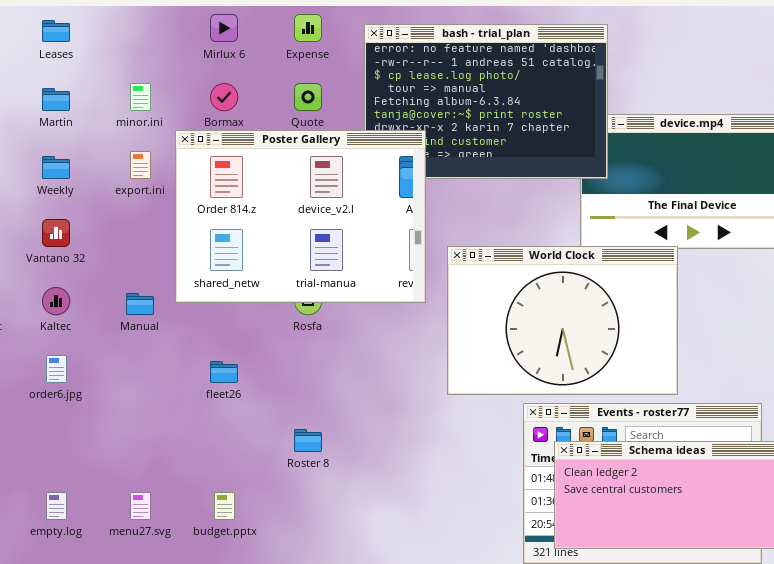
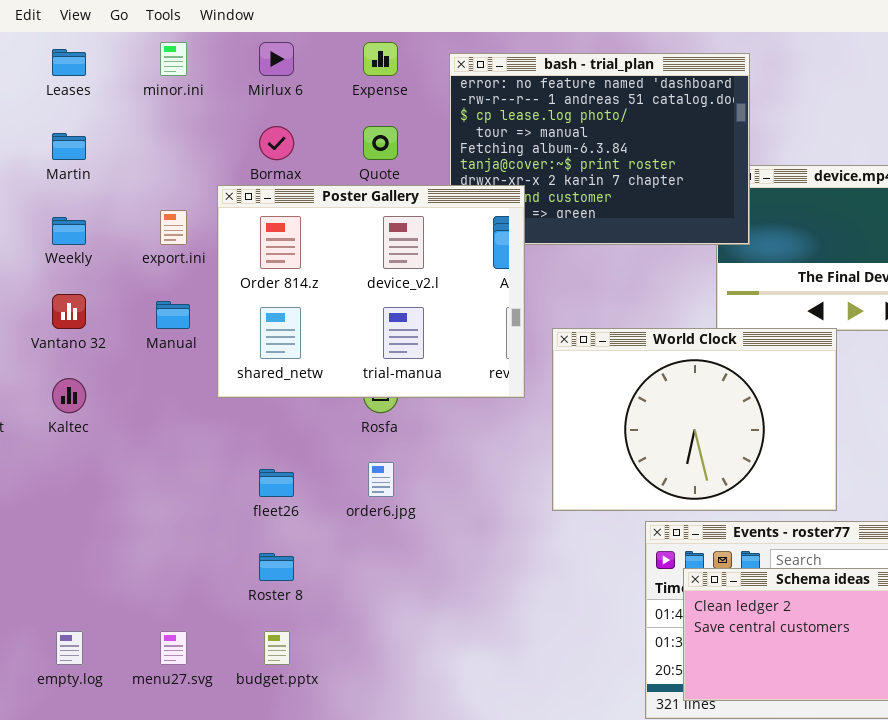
minor.ini: [130,83,151,111] -> [160,42,187,76], moved
Manual: [126,293,154,315] -> [156,301,190,329], moved
order6.jpg: [46,355,67,383] -> [368,462,394,497], moved
Roster 8: [294,429,322,452] -> [259,553,294,581], moved

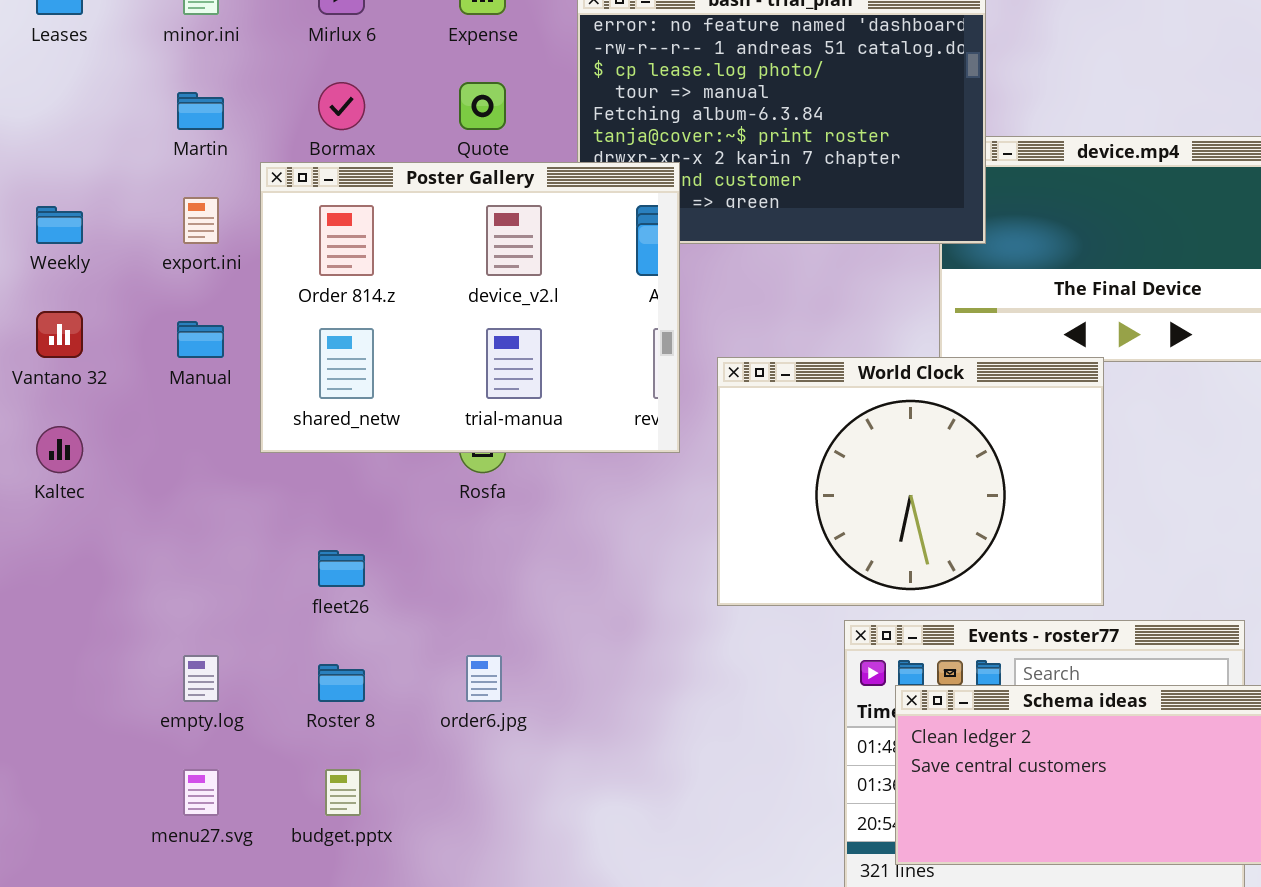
Martin: [52,133,86,160] -> [177,92,224,130], moved
order6.jpg: [368,462,394,497] -> [466,655,502,702], moved
empty.log: [56,631,83,665] -> [183,655,219,702], moved

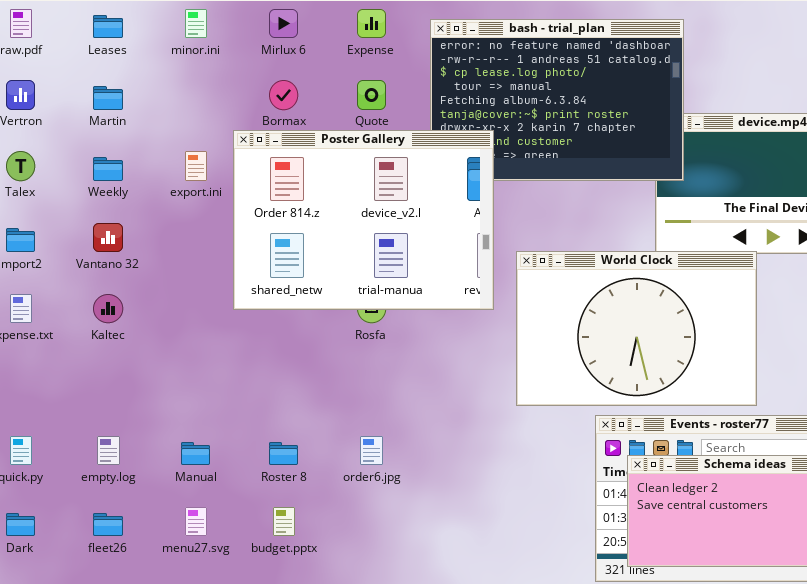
Martin: [177,92,224,130] -> [93,86,123,110], moved
Manual: [177,321,224,358] -> [181,442,210,465], moved
fleet26: [318,550,365,587] -> [93,513,123,536], moved
empty.log: [183,655,219,702] -> [97,436,120,465], moved

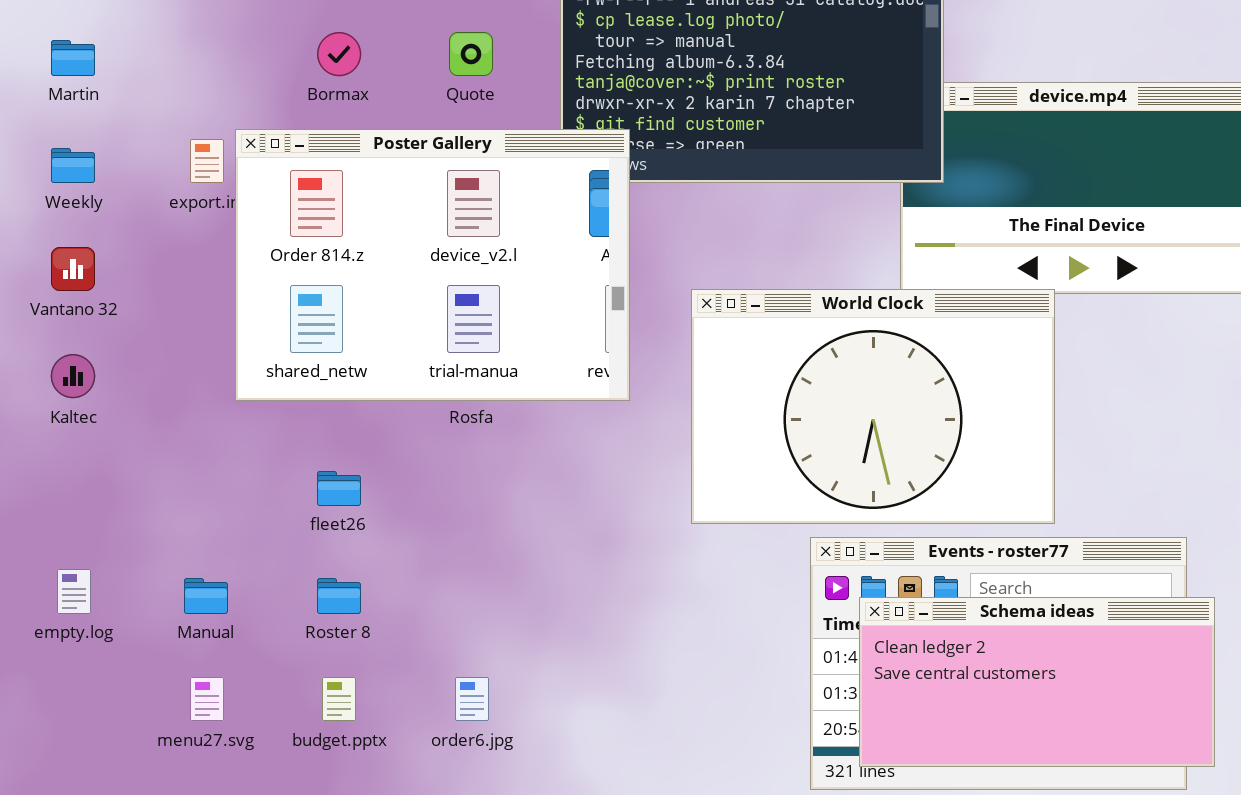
Poster Gallery: [233,130,494,310] -> [235,129,630,401], moved
order6.jpg: [360,436,383,465] -> [455,677,489,721], moved
fleet26: [93,513,123,536] -> [317,471,361,506], moved

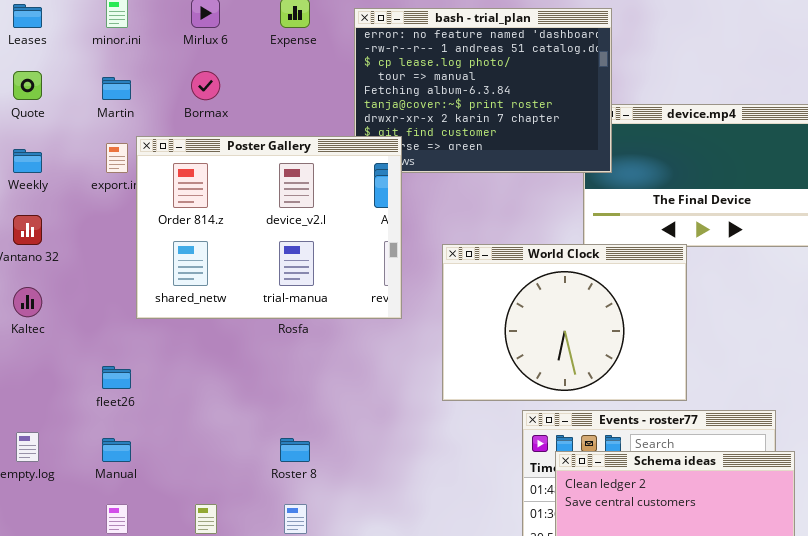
Quote: [449,32,493,76] -> [13,71,42,100], moved
Martin: [51,40,95,76] -> [102,77,131,100], moved
fleet26: [317,471,361,506] -> [102,366,131,389], moved
Roster 8: [317,578,361,614] -> [280,438,310,462], moved

